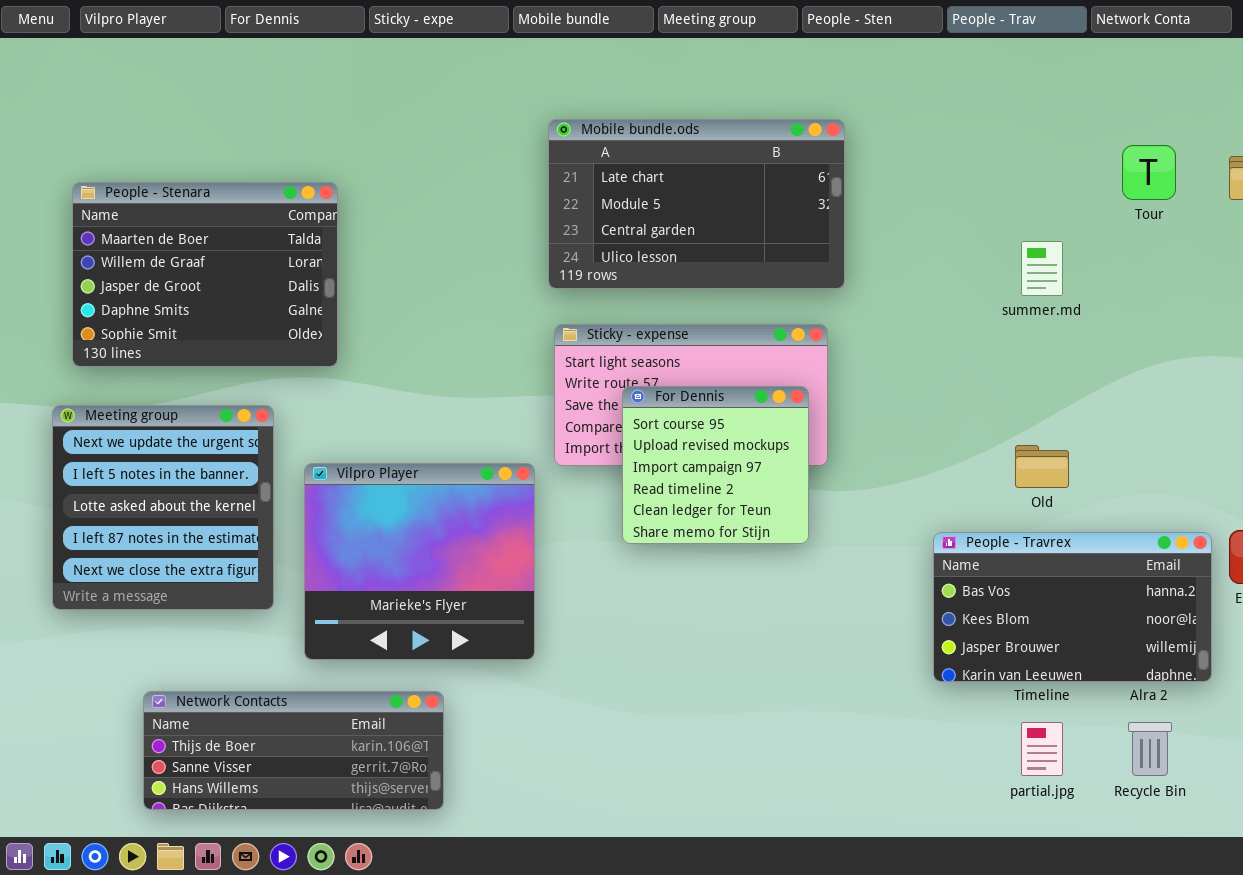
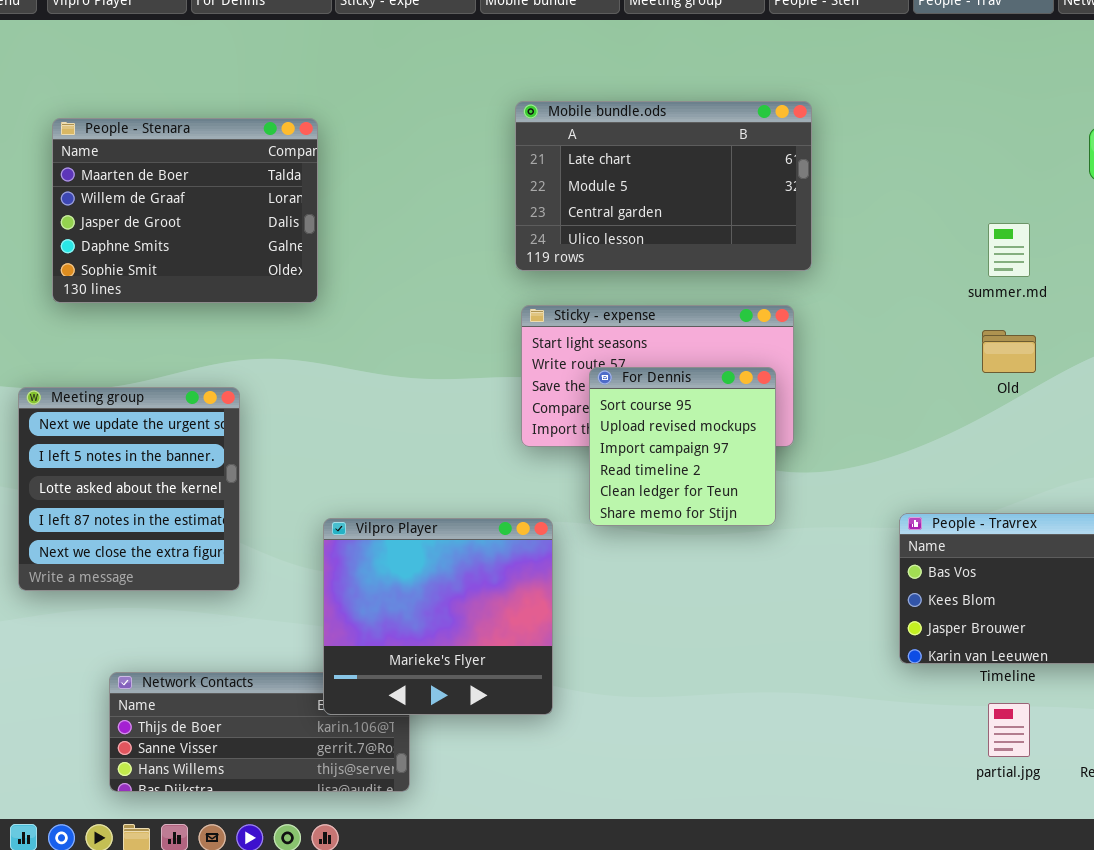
People - Stenara: [72,182,338,367] -> [52,118,318,303], moved
Old: [1015,445,1069,488] -> [982,330,1036,373], moved
Vilpro Player: [304,463,535,660] -> [323,518,553,715], moved

